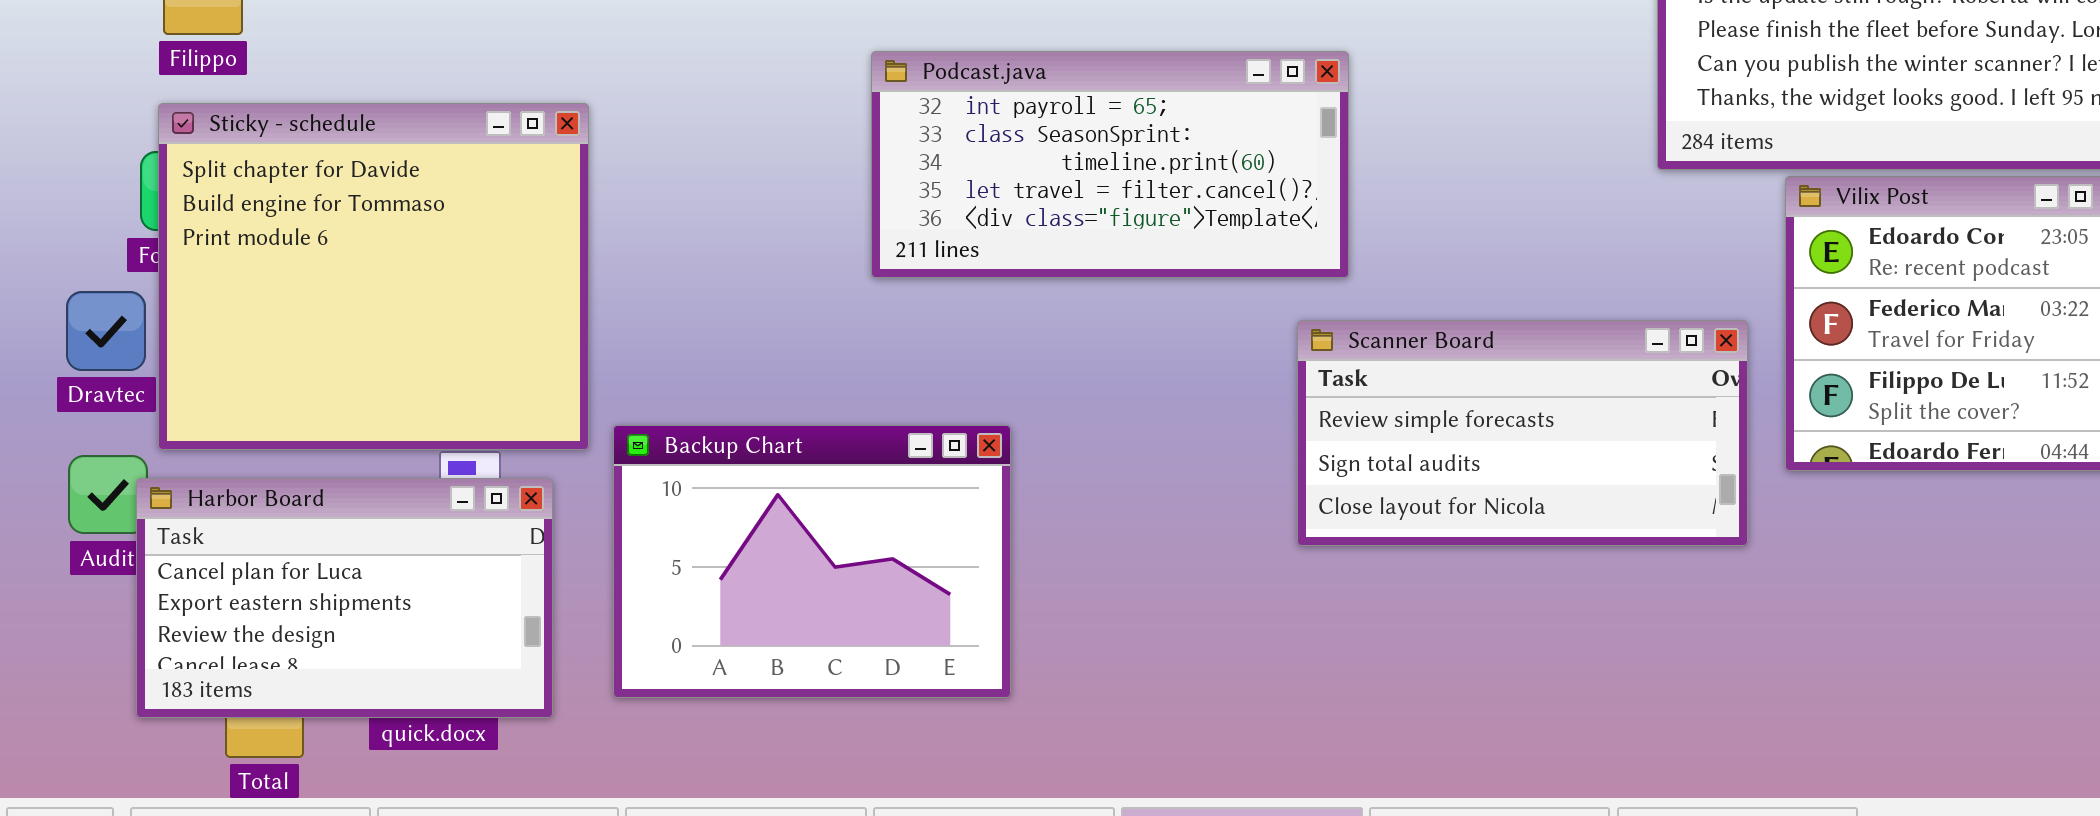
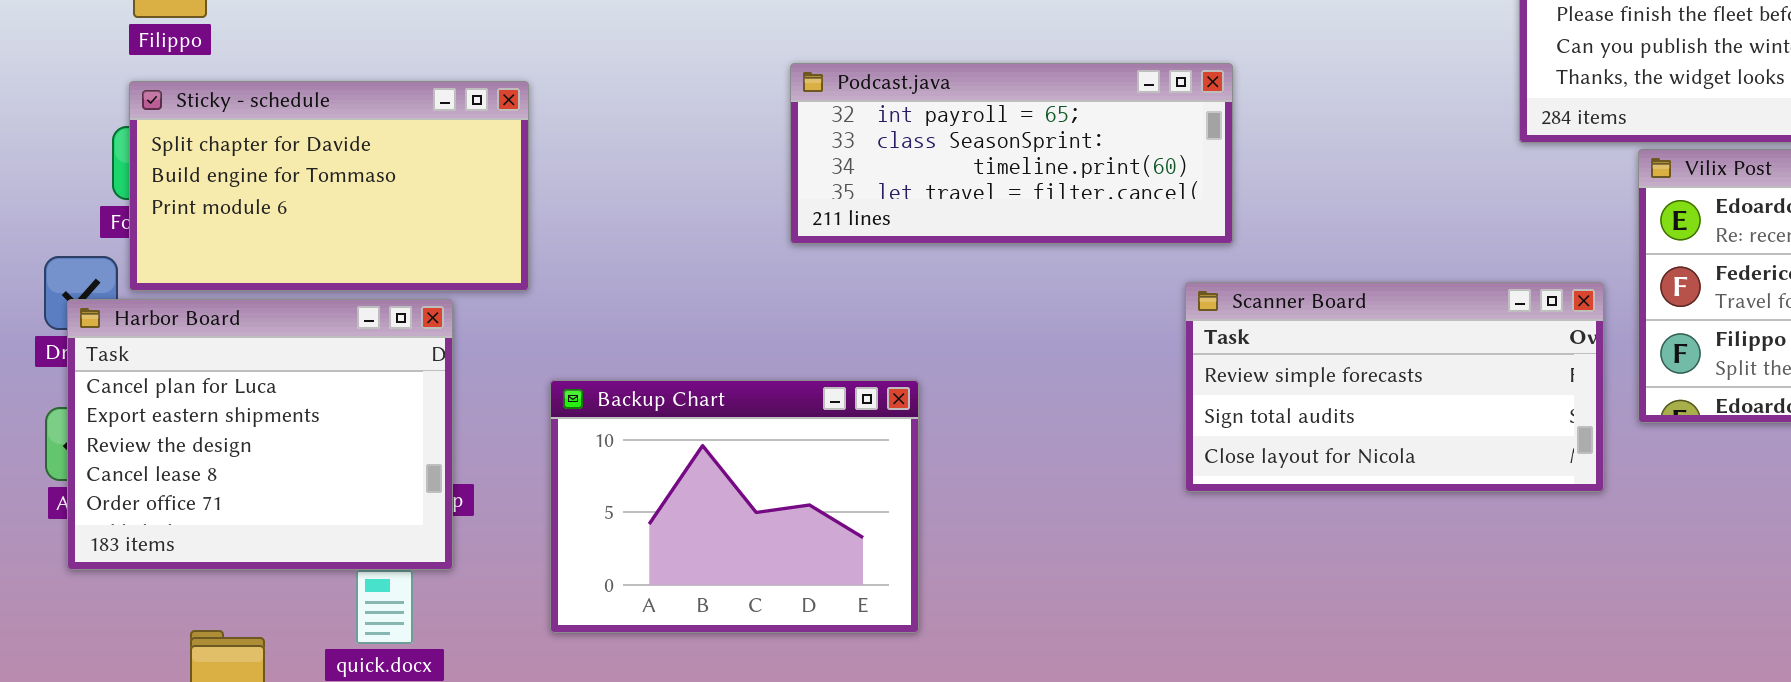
Podcast.java: [871,51,1349,278] -> [790,63,1233,244], resized
Sticky - schedule: [158,103,589,450] -> [129,81,529,291], resized
Harbor Board: [136,478,553,718] -> [67,299,453,570], moved, resized

